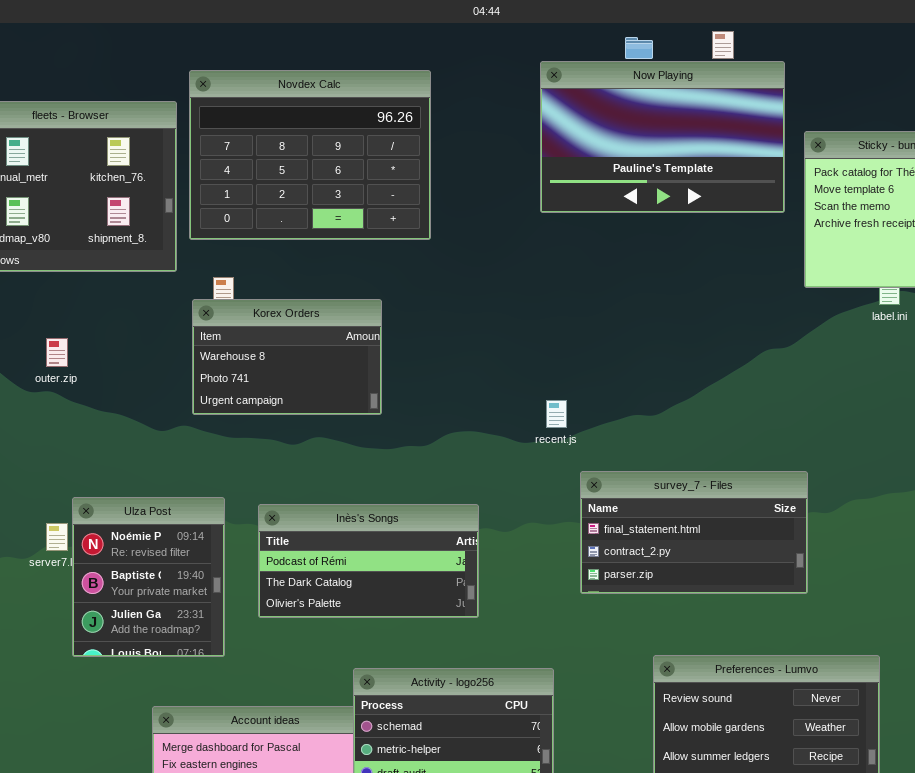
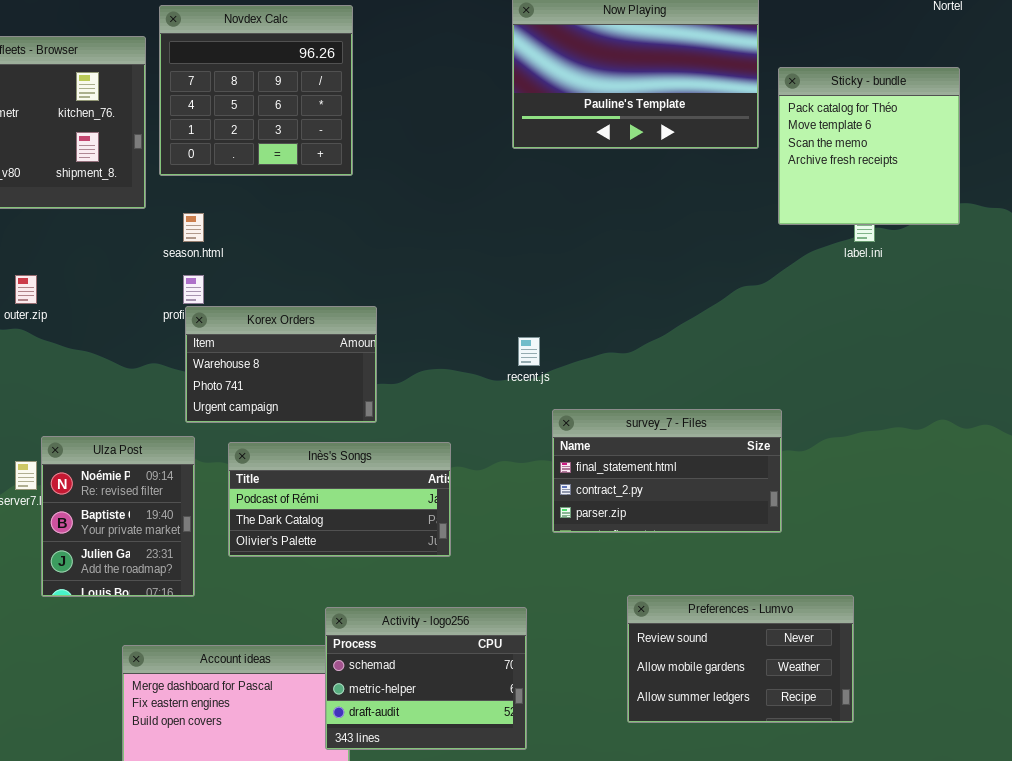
Novdex Calc: [189,70,431,240] -> [159,5,353,176], resized
Korex Orders: [192,299,382,415] -> [185,306,377,423], moved

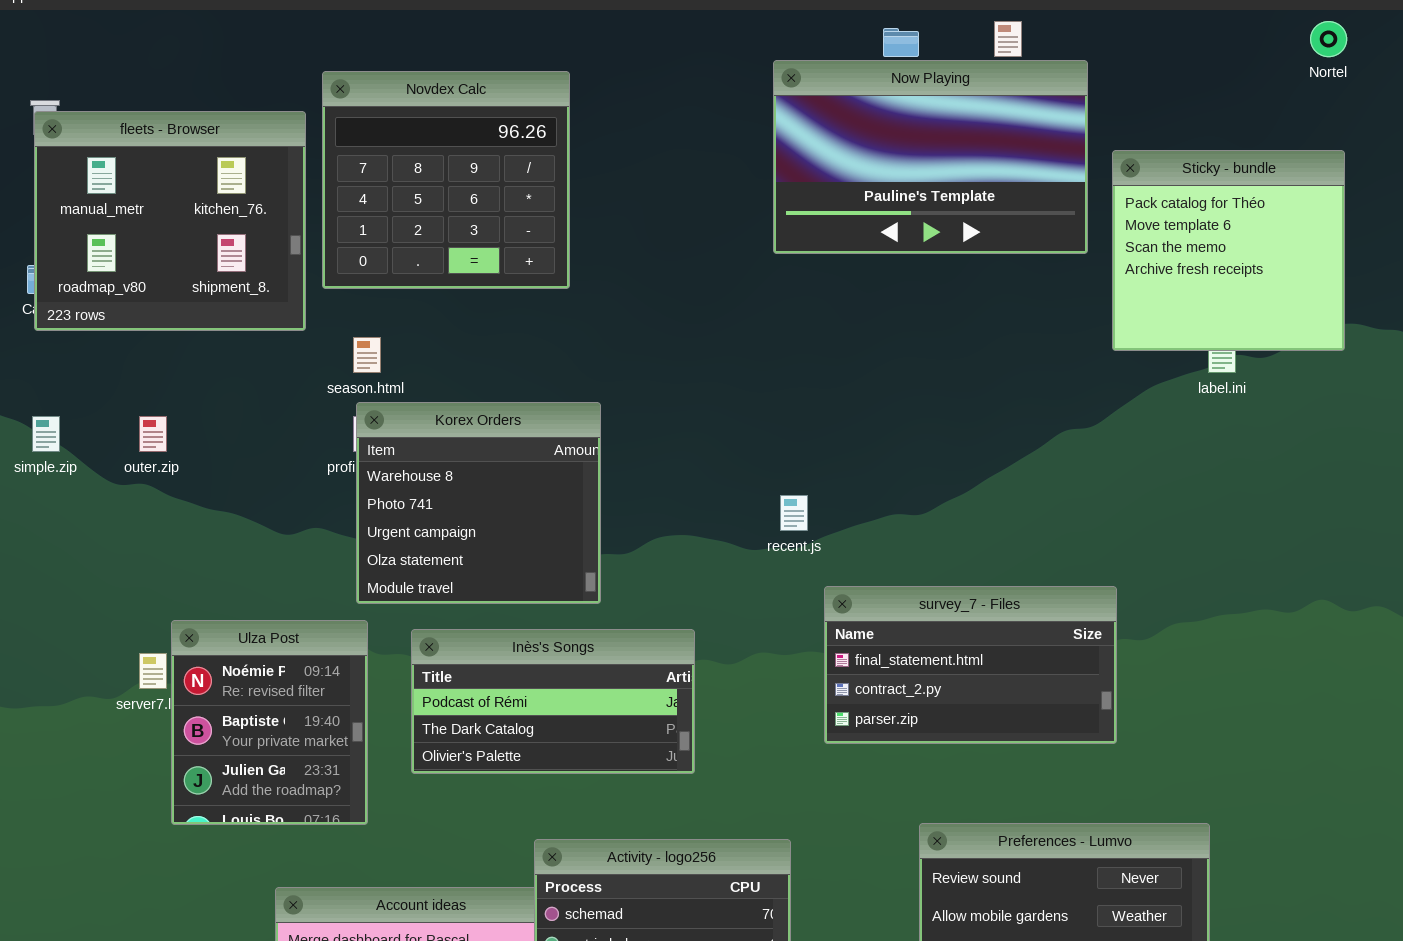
Korex Orders: [185,306,377,423] -> [356,402,601,604], resized

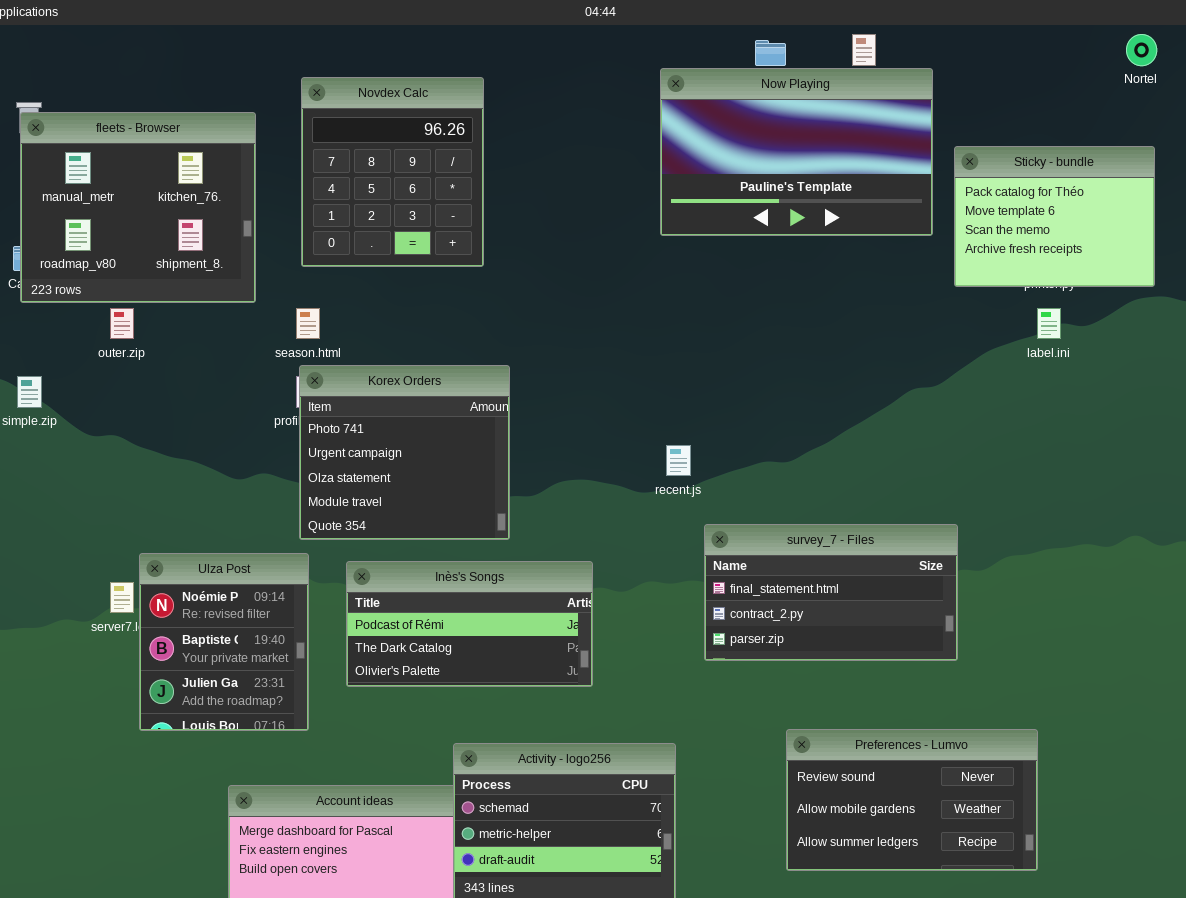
Novdex Calc: [322,71,570,289] -> [301,77,484,267], resized
Sticky - bundle: [1112,150,1345,351] -> [954,146,1155,287], resized
Korex Orders: [356,402,601,604] -> [299,365,510,540], scrolled down 1 row
outer.zip: [139,416,167,452] -> [110,308,134,339], moved

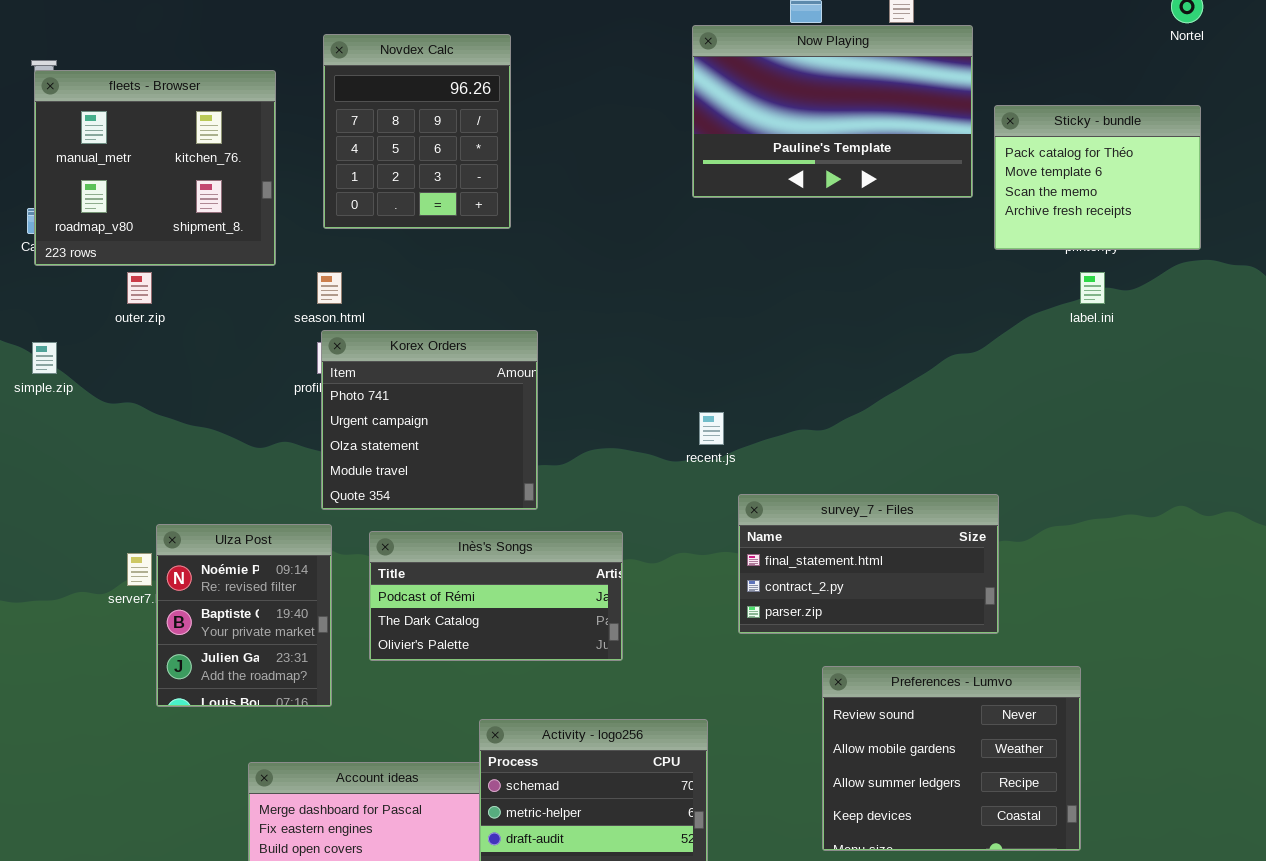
Preferences - Lumvo: [786,729,1038,871] -> [822,666,1081,851], resized

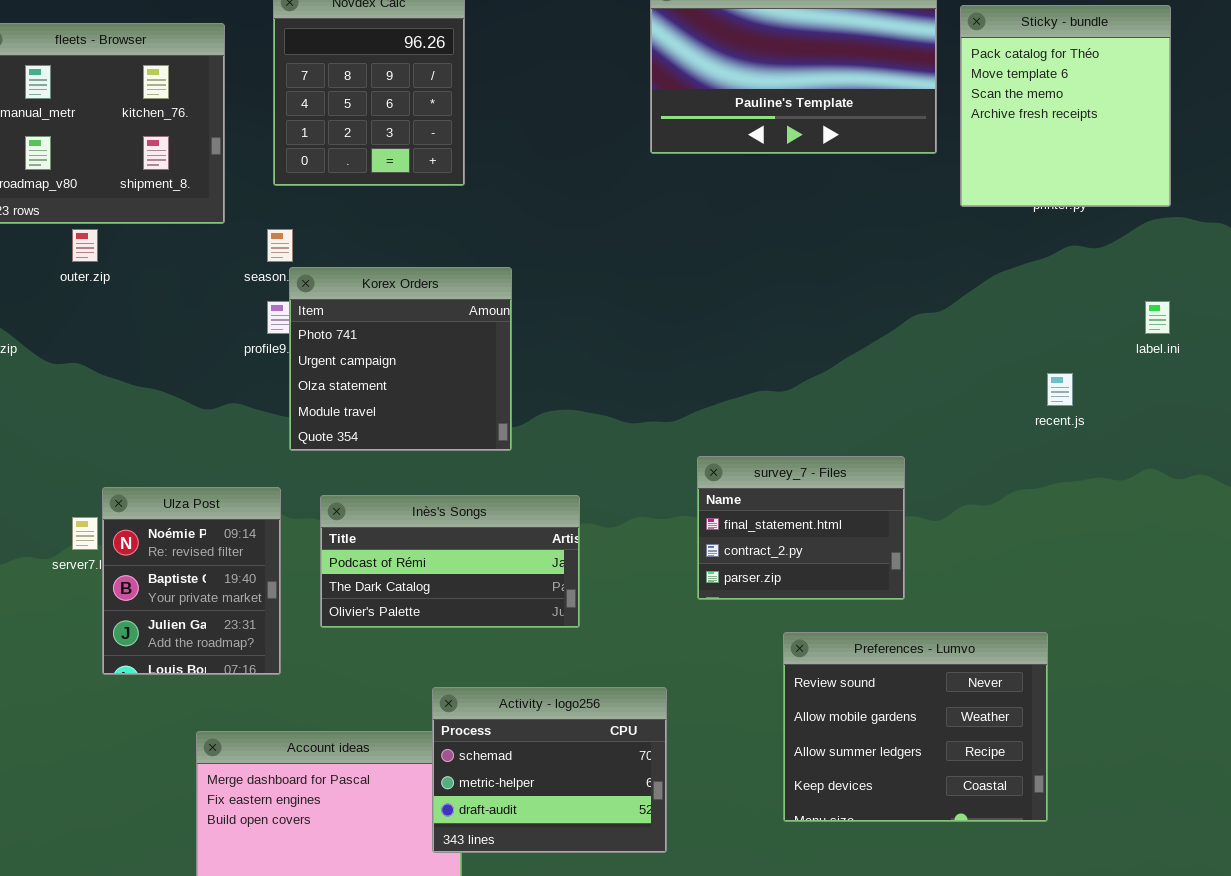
Sticky - bundle: [994,105,1201,250] -> [960,5,1171,207], resized
label.ini: [1080,272,1105,304] -> [1145,301,1170,334], moved
Korex Orders: [321,330,538,510] -> [289,267,512,451], moved
recent.js: [699,412,724,445] -> [1047,373,1073,406], moved
survey_7 - Files: [738,494,999,634] -> [697,456,905,600], resized

